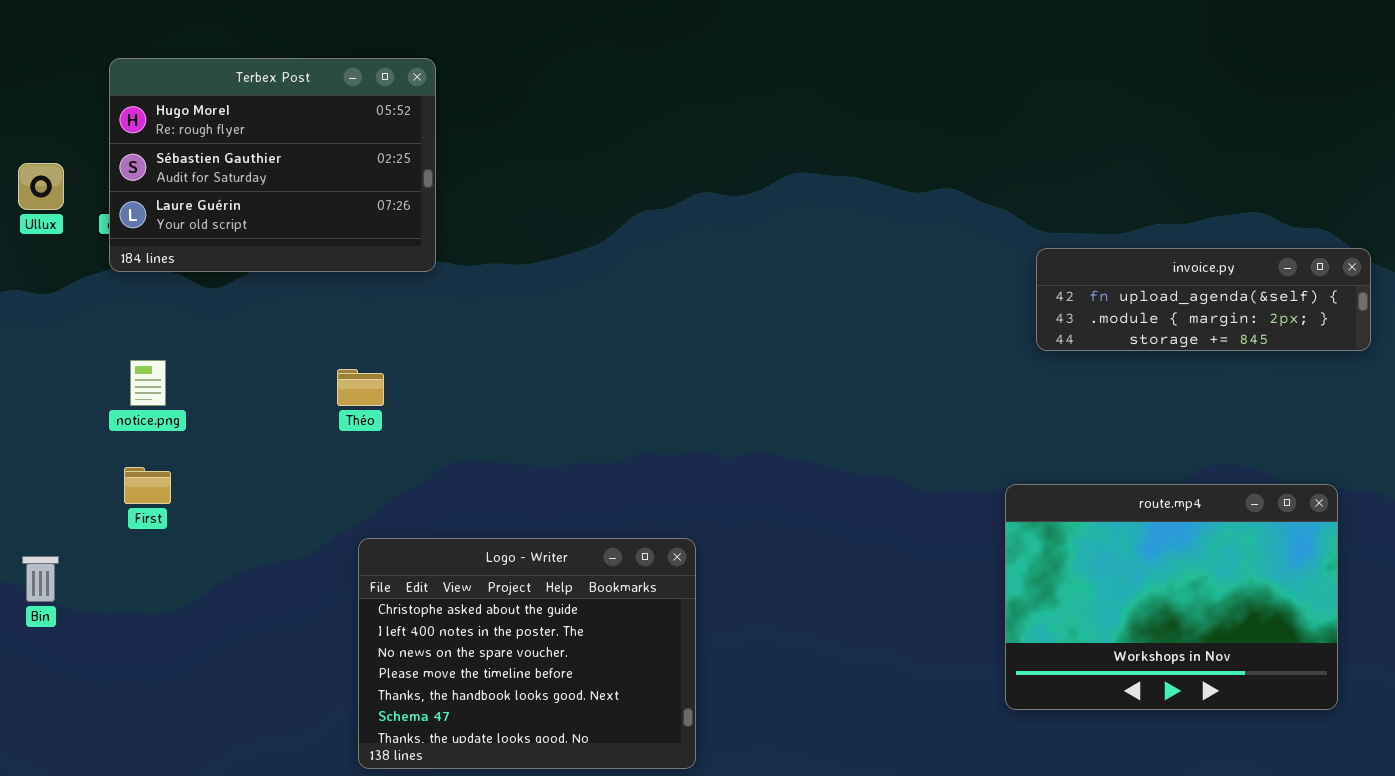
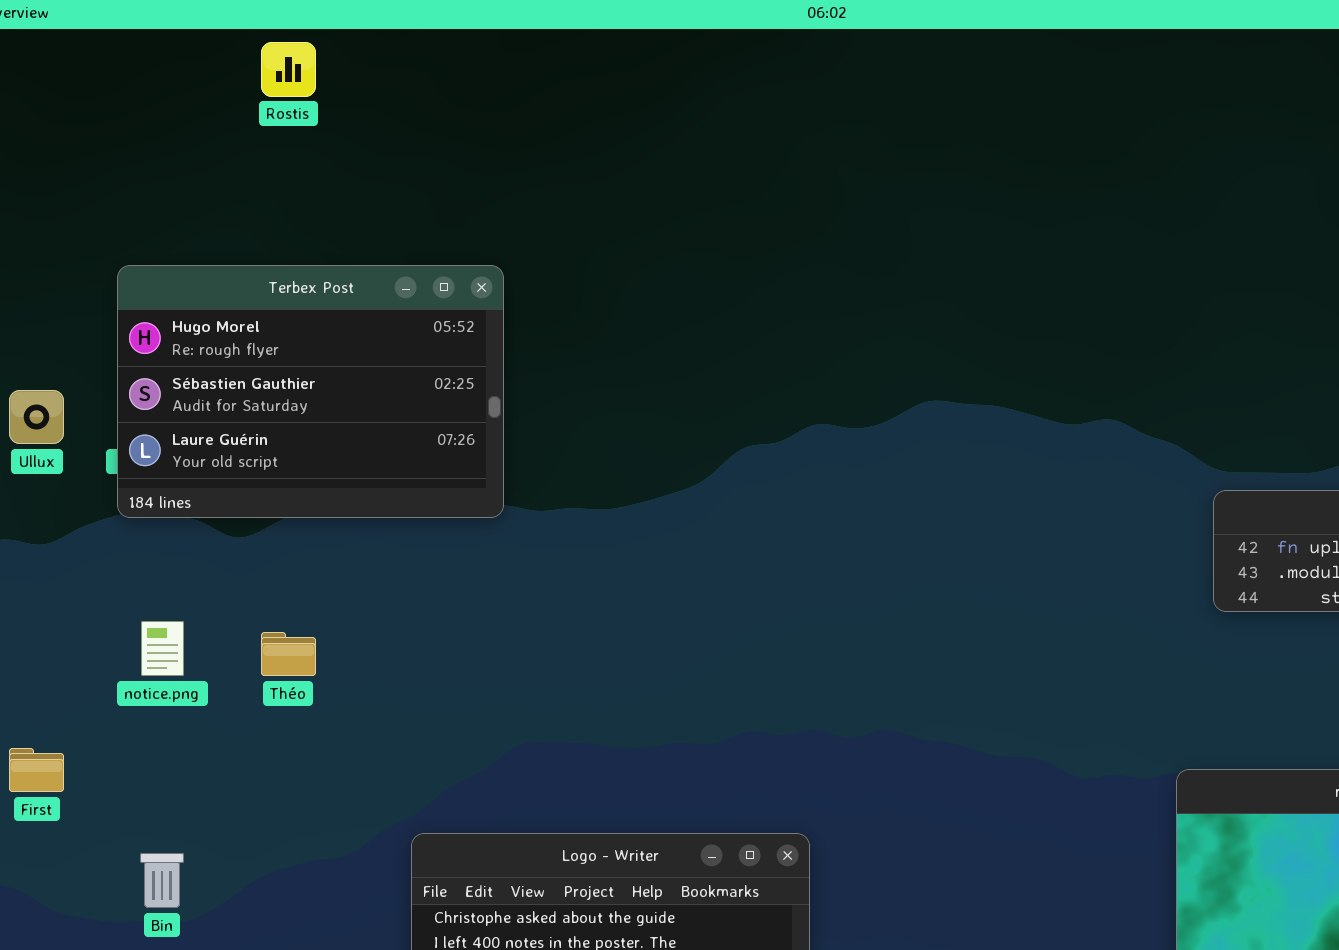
Théo: [337,369,384,406] -> [261,632,316,676], moved
First: [124,467,171,504] -> [9,748,64,792], moved
Bin: [22,556,59,602] -> [140,853,184,908], moved

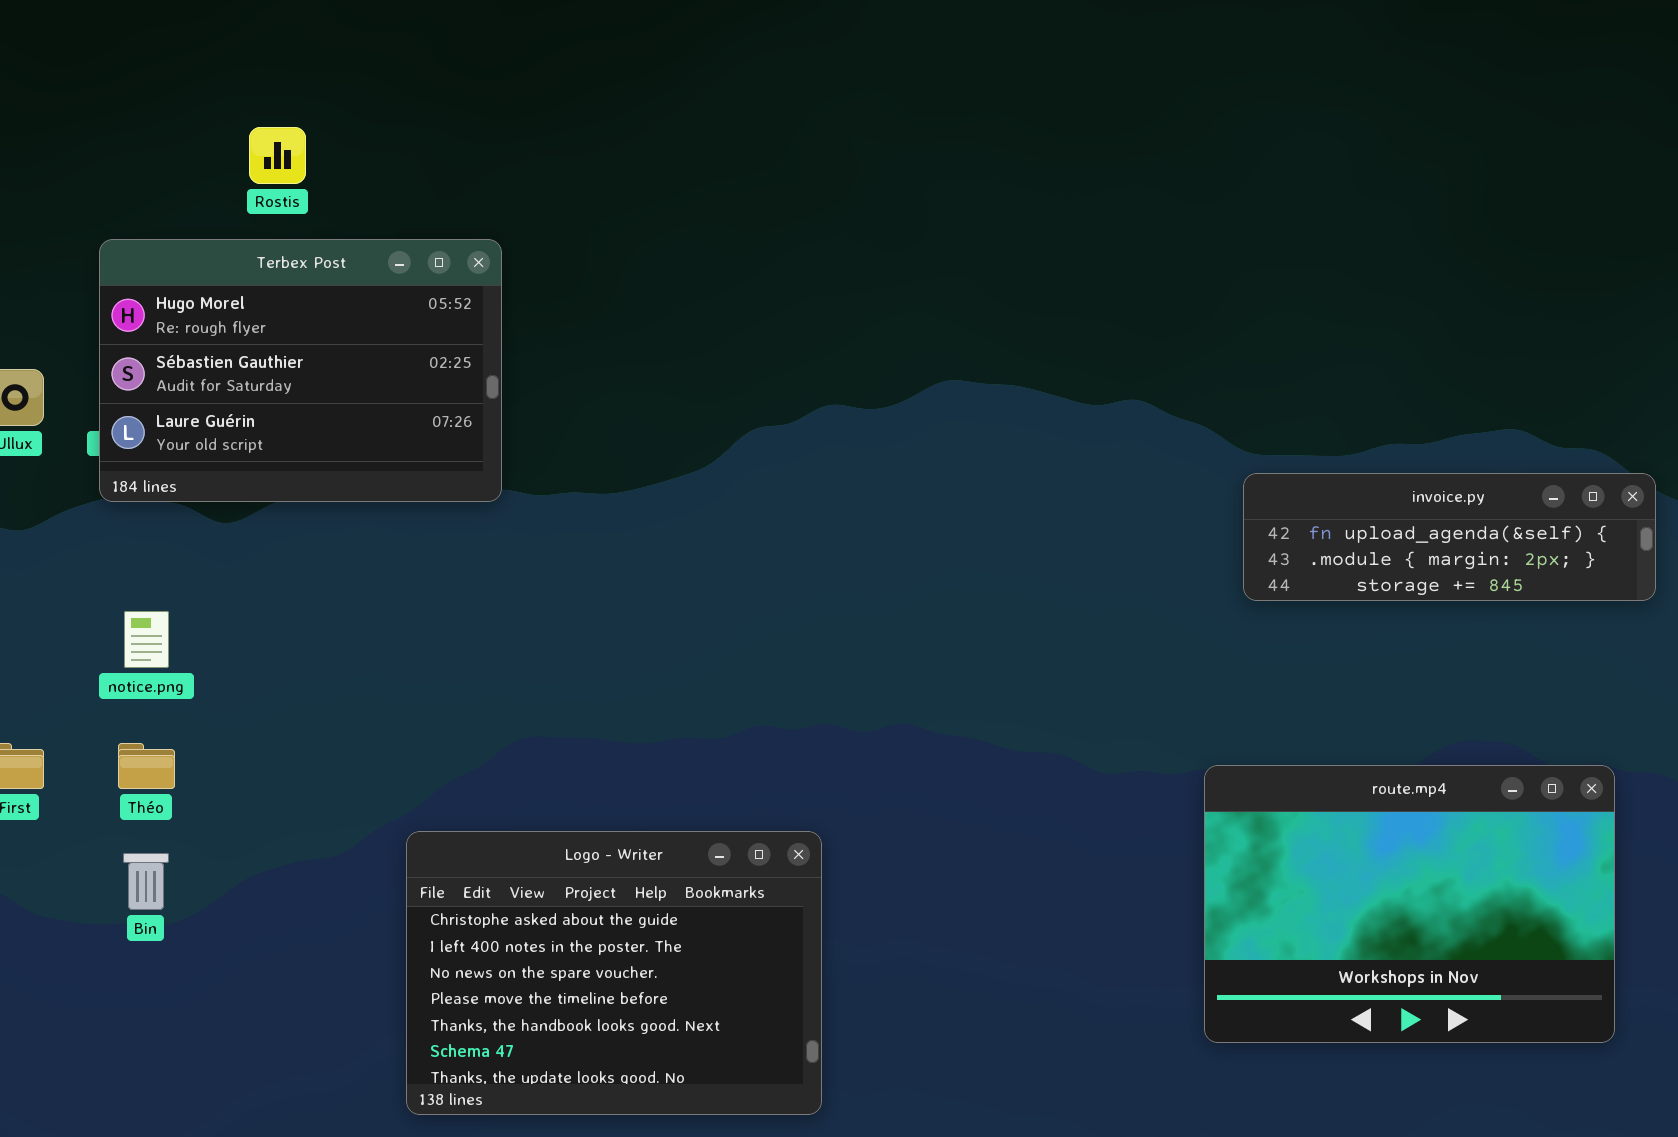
Rostis: [261,42,316,97] -> [249,127,306,184], moved
Théo: [261,632,316,676] -> [118,743,175,789], moved

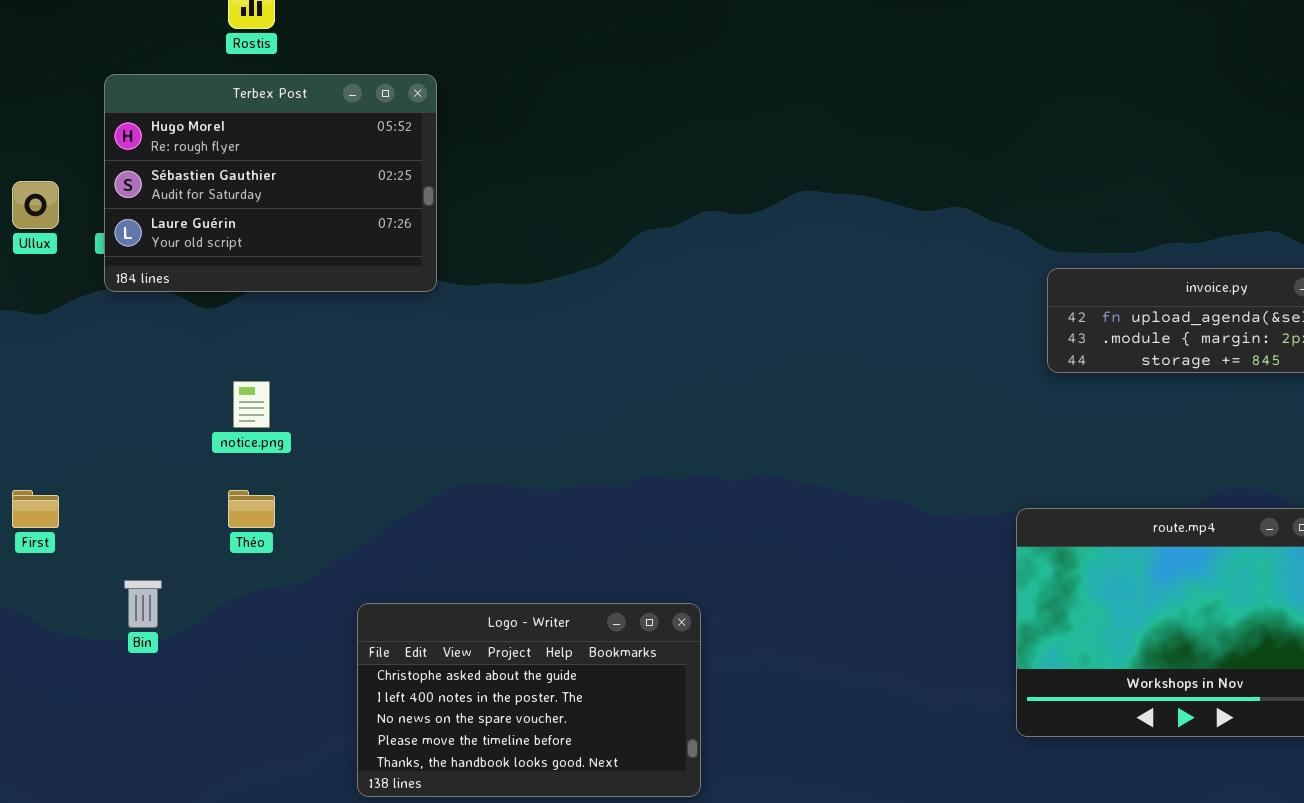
notice.png: [124,611,169,668] -> [233,381,270,428], moved
Théo: [118,743,175,789] -> [228,490,275,528], moved
Logo - Writer: [406,831,822,1115] -> [357,603,701,797], resized

